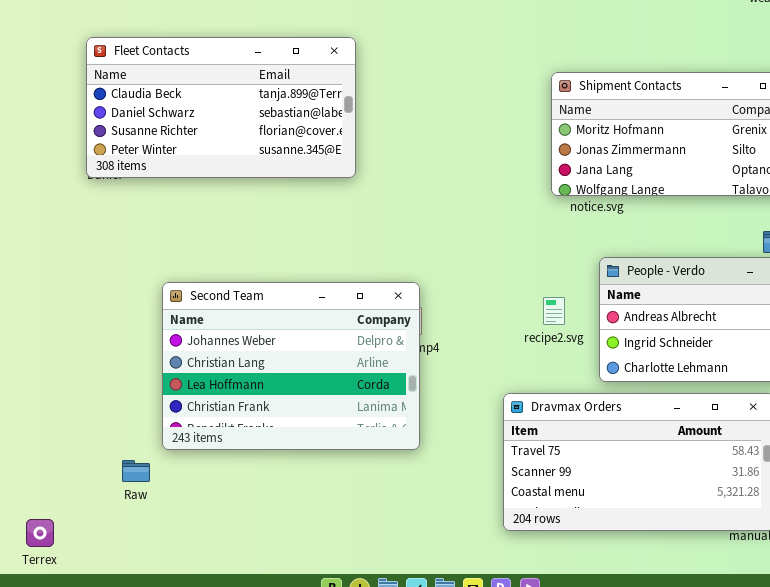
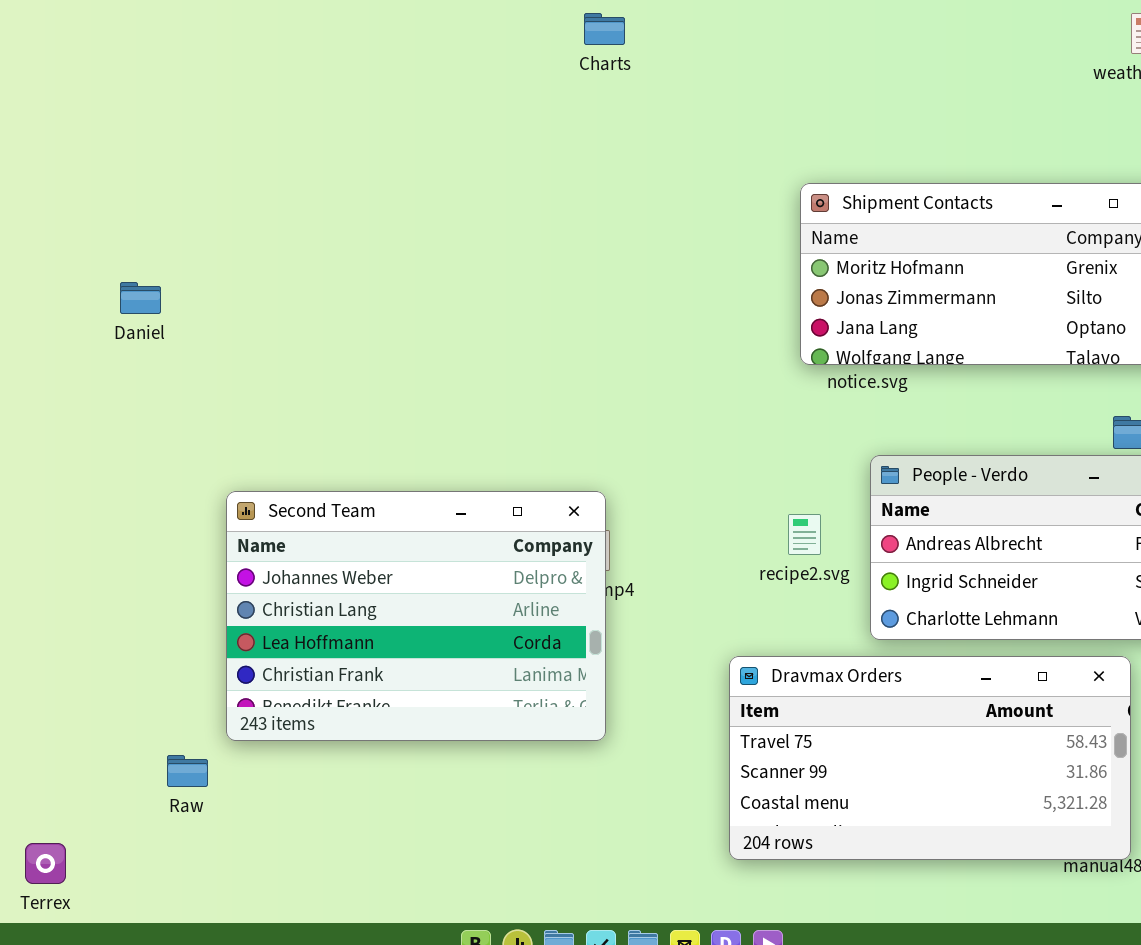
Fleet Contacts: [86,37,356,178] -> none, closed

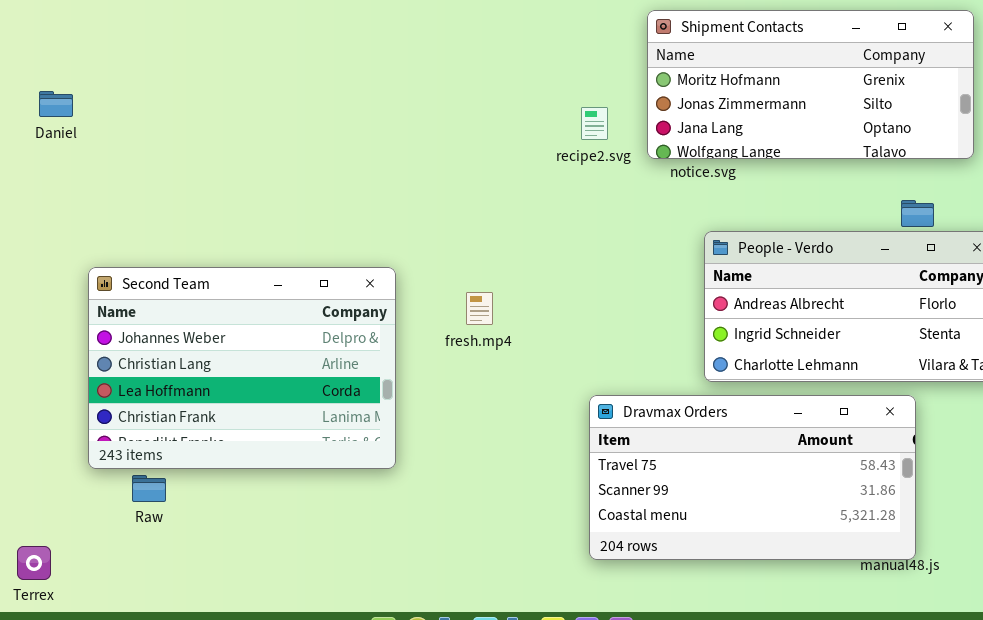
Daniel: [120,282,161,314] -> [39,91,73,117], moved
Second Team: [226,491,606,741] -> [88,267,396,469], moved
recipe2.svg: [788,514,821,555] -> [581,107,608,140], moved

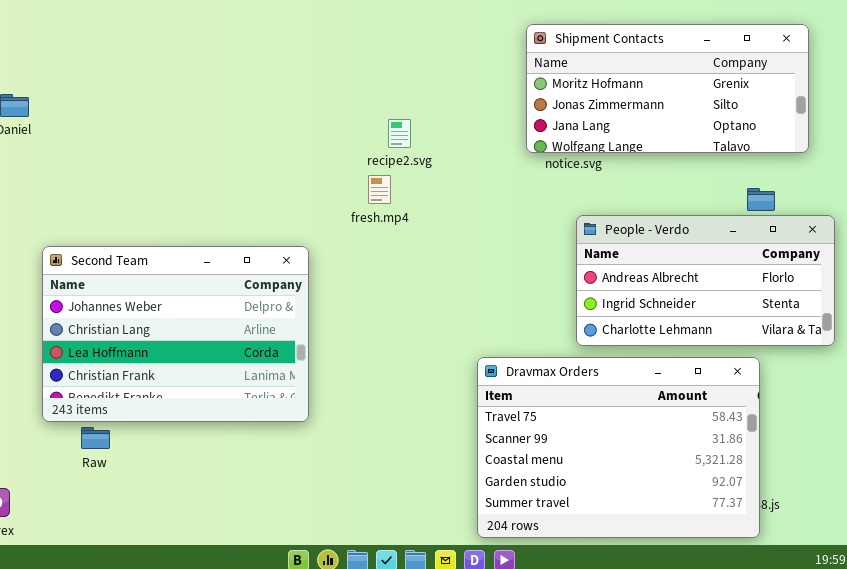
recipe2.svg: [581,107,608,140] -> [388,119,411,148], moved
fresh.mp4: [466,292,493,325] -> [368,175,391,204], moved
Dravmax Orders: [589,395,916,560] -> [477,357,760,538], resized

